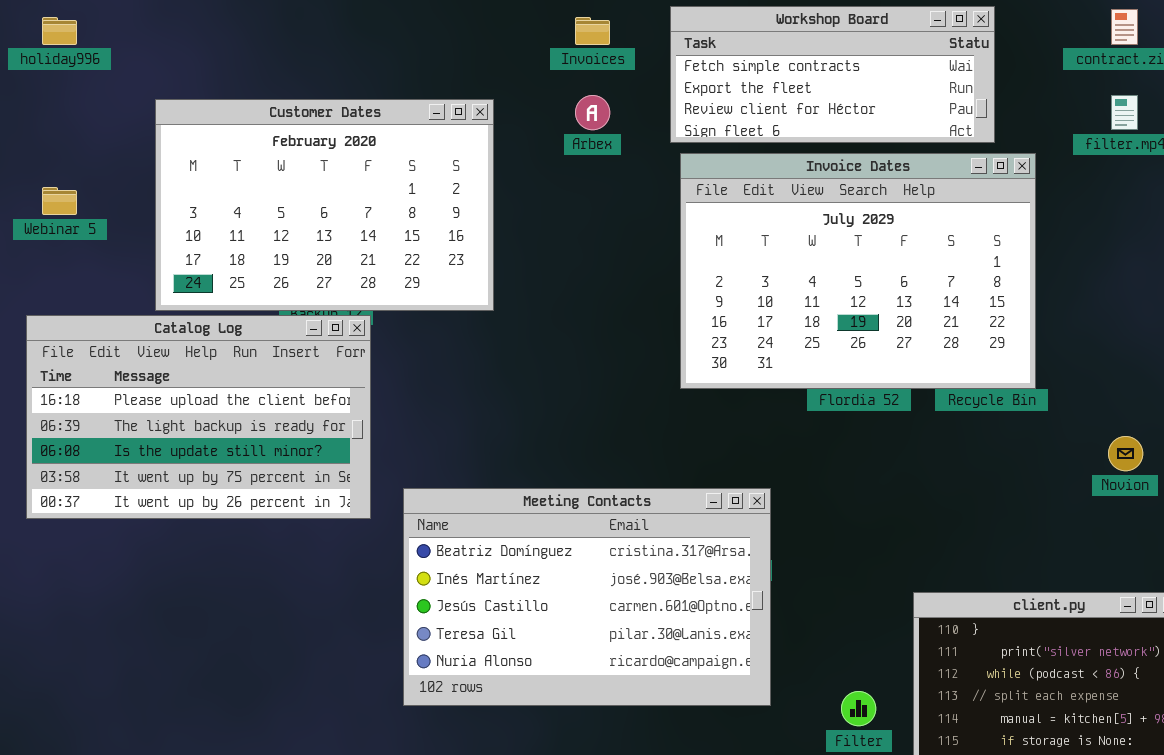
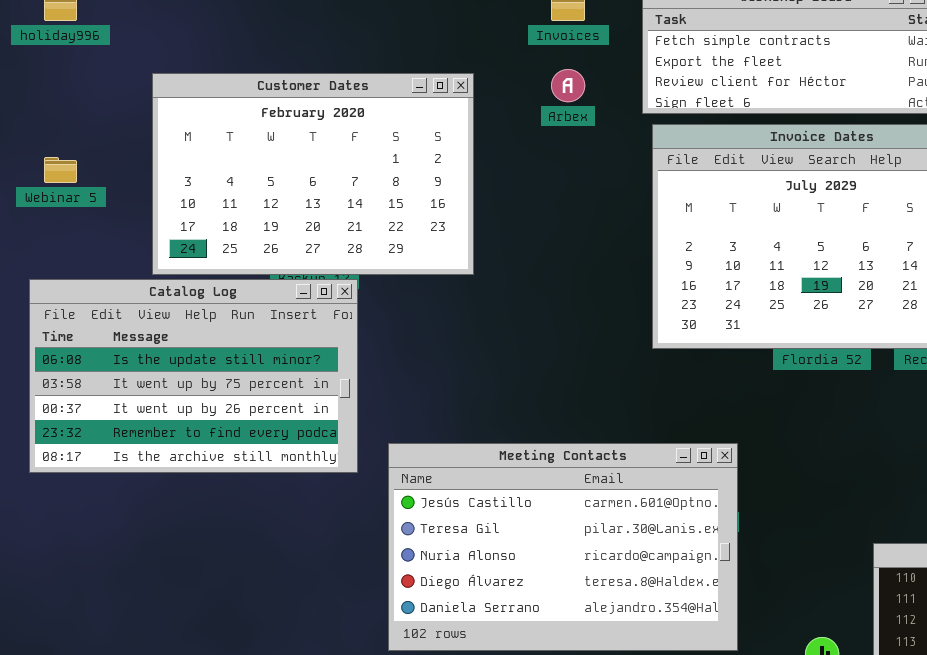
Catalog Log: [26,315,371,519] -> [29,279,358,473], scrolled down 2 rows
Meeting Contacts: [403,488,771,706] -> [388,443,738,651], scrolled down 2 rows

